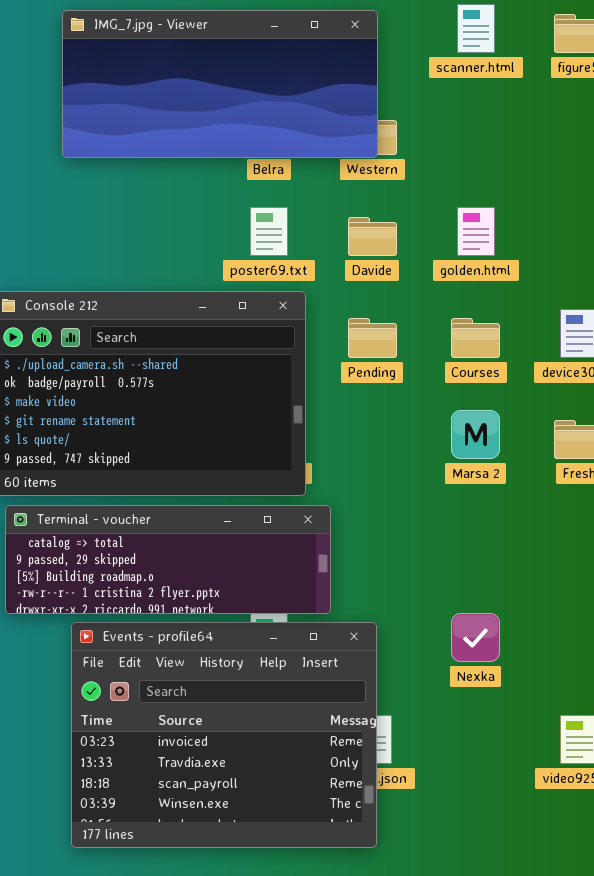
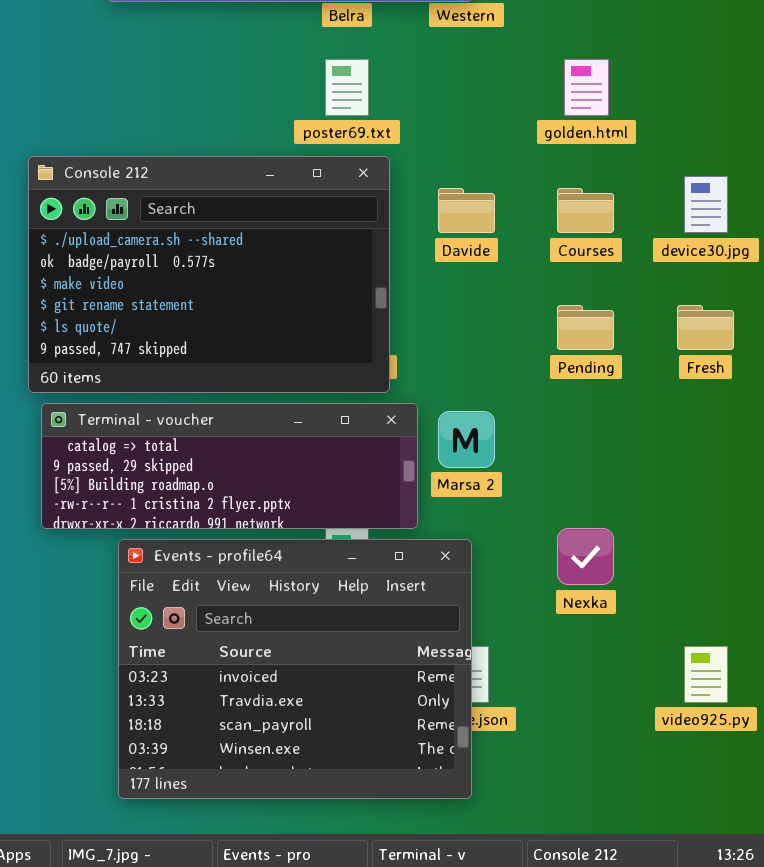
Davide: [348,217,397,256] -> [438,188,495,233], moved
Pending: [348,318,397,358] -> [557,305,614,350], moved
Marsa 2: [451,410,500,459] -> [438,411,495,468], moved

